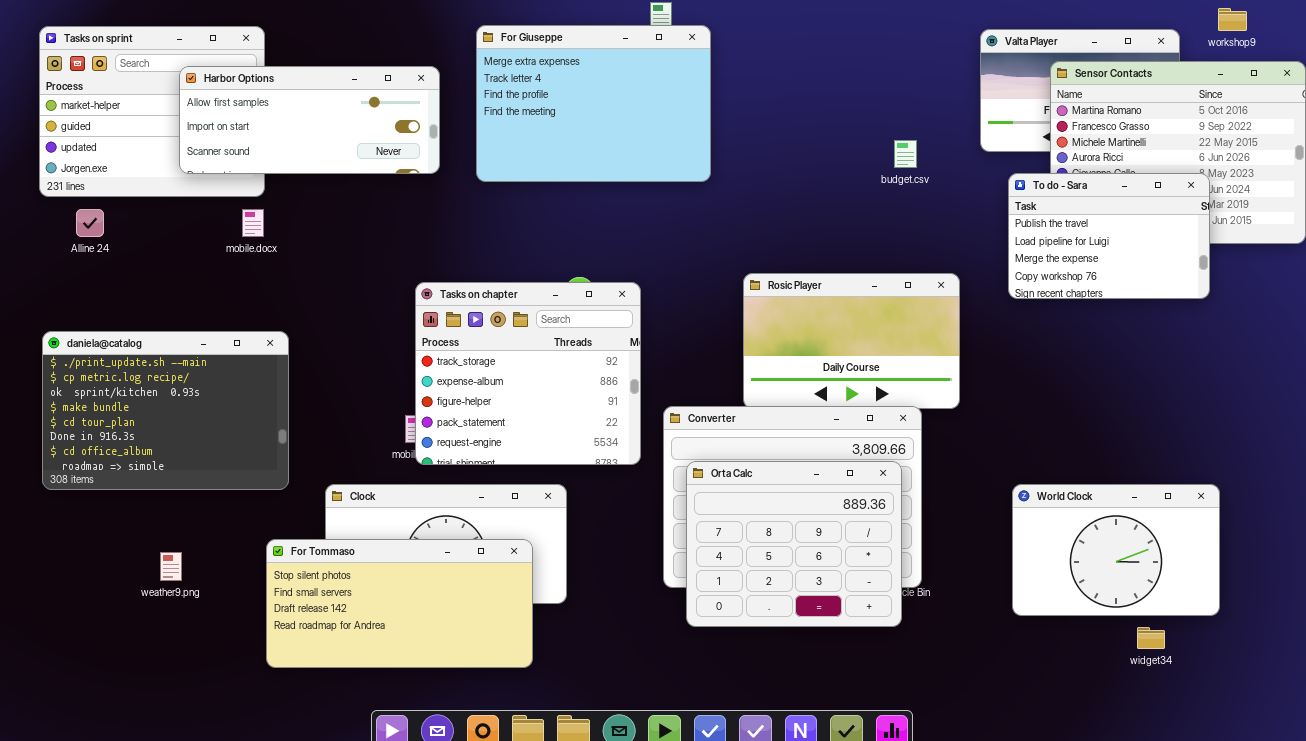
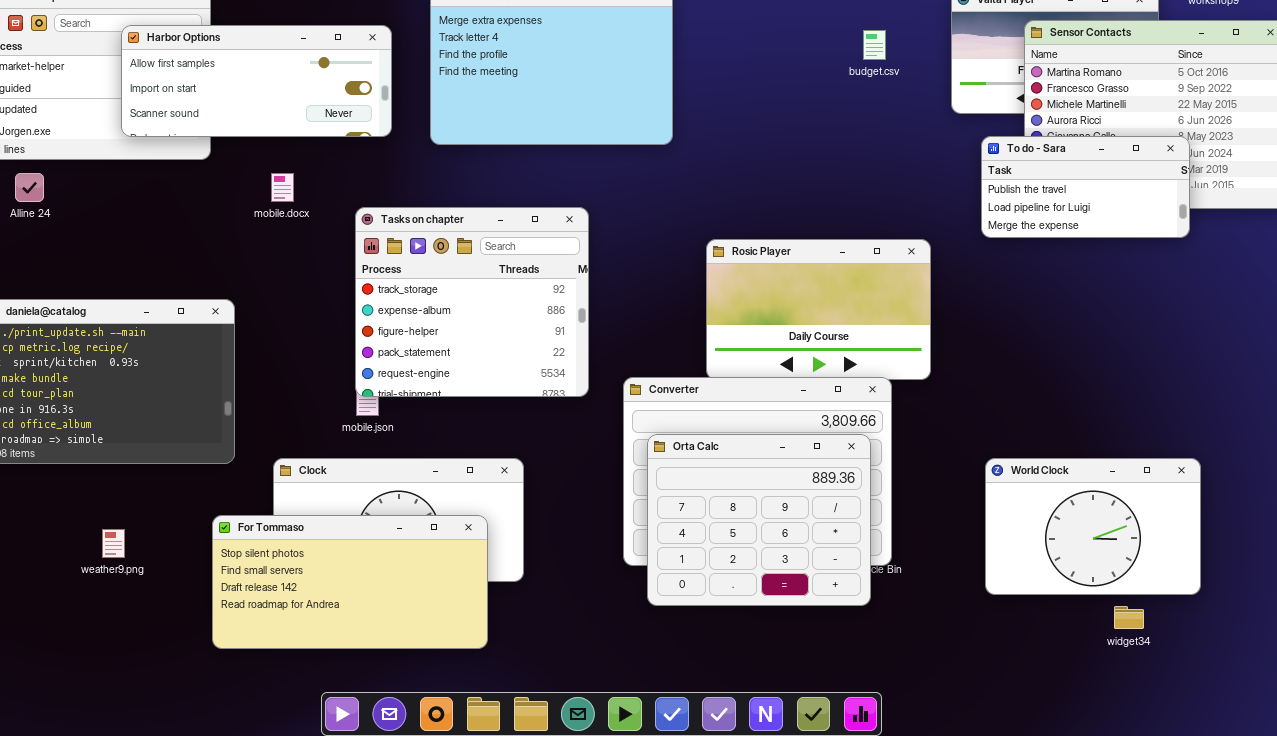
budget.csv: [894,140,917,168] -> [863,30,886,60], moved
To do - Sara: [1008,173,1210,299] -> [981,136,1190,238], resized
mobile.docx: [242,209,264,237] -> [271,173,294,202], moved
Tasks on chapter: [415,282,641,465] -> [355,207,589,397], moved

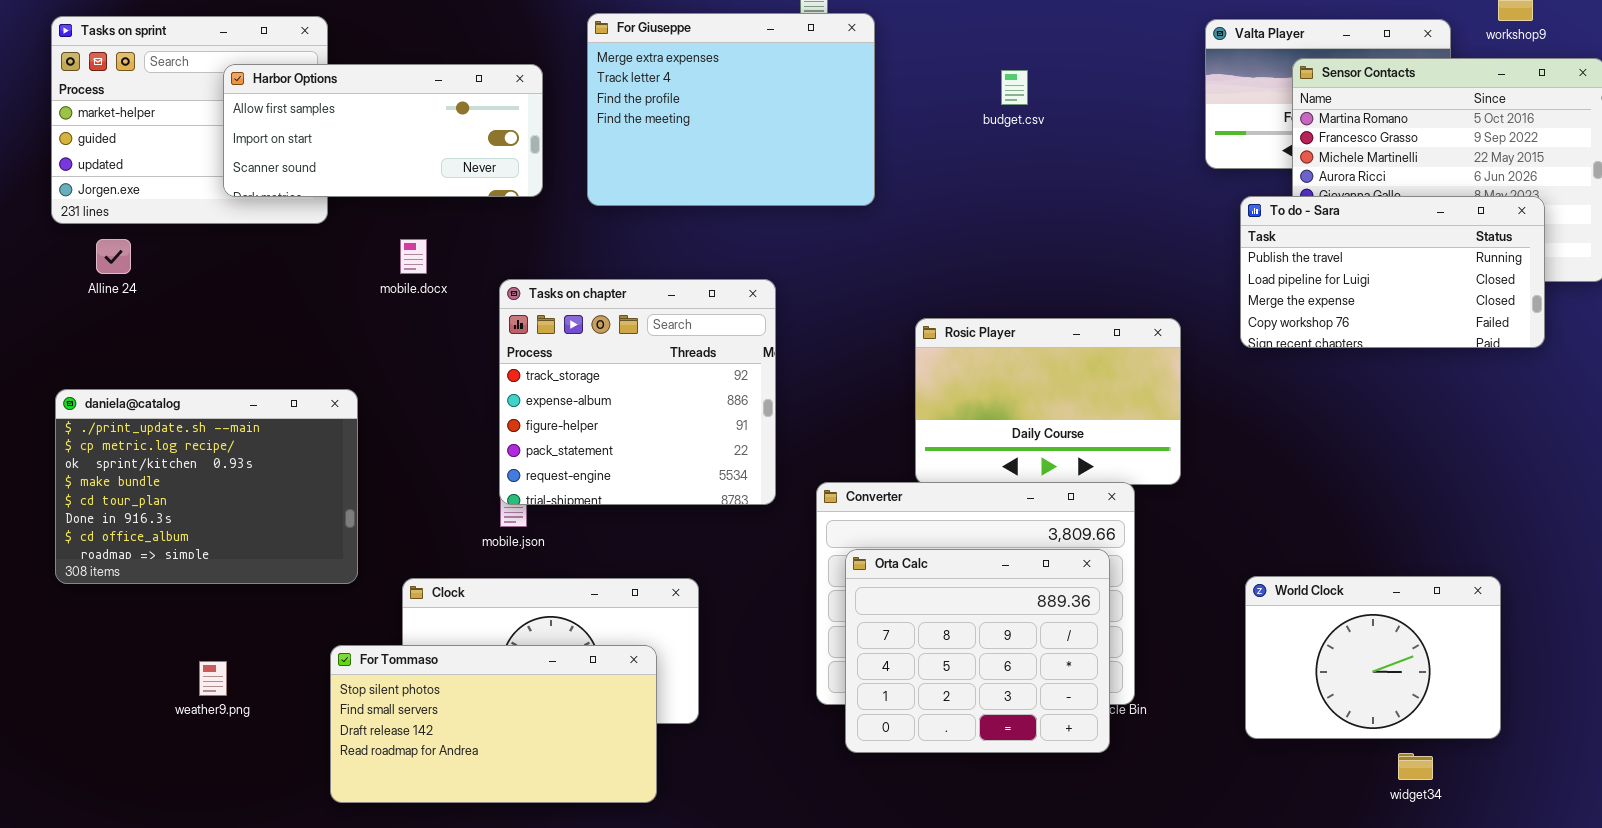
budget.csv: [863,30,886,60] -> [1001,70,1028,105], moved
To do - Sara: [981,136,1190,238] -> [1240,196,1545,348], resized

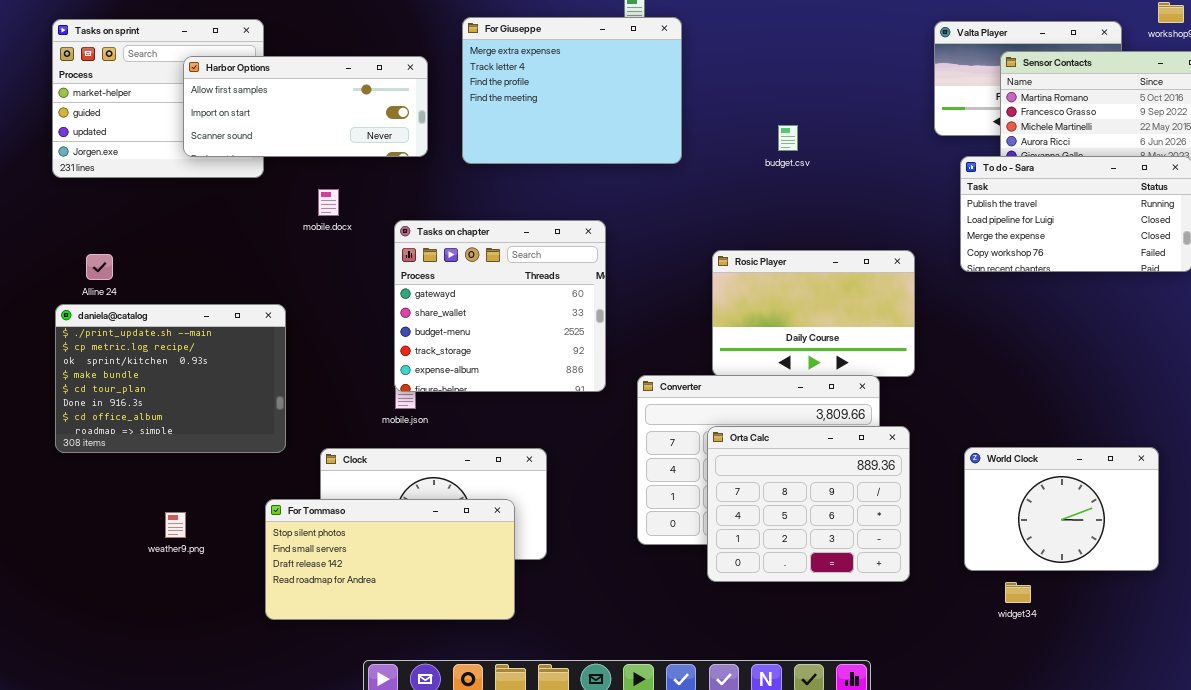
budget.csv: [1001,70,1028,105] -> [778,125,798,151], moved
Alline 24: [96,239,131,274] -> [86,254,113,280], moved
Tasks on chapter: [499,279,776,505] -> [394,220,606,392], scrolled up 3 rows
Orta Calc: [845,549,1110,753] -> [707,426,910,582], moved
widget34: [1398,753,1433,780] -> [1005,582,1031,603], moved

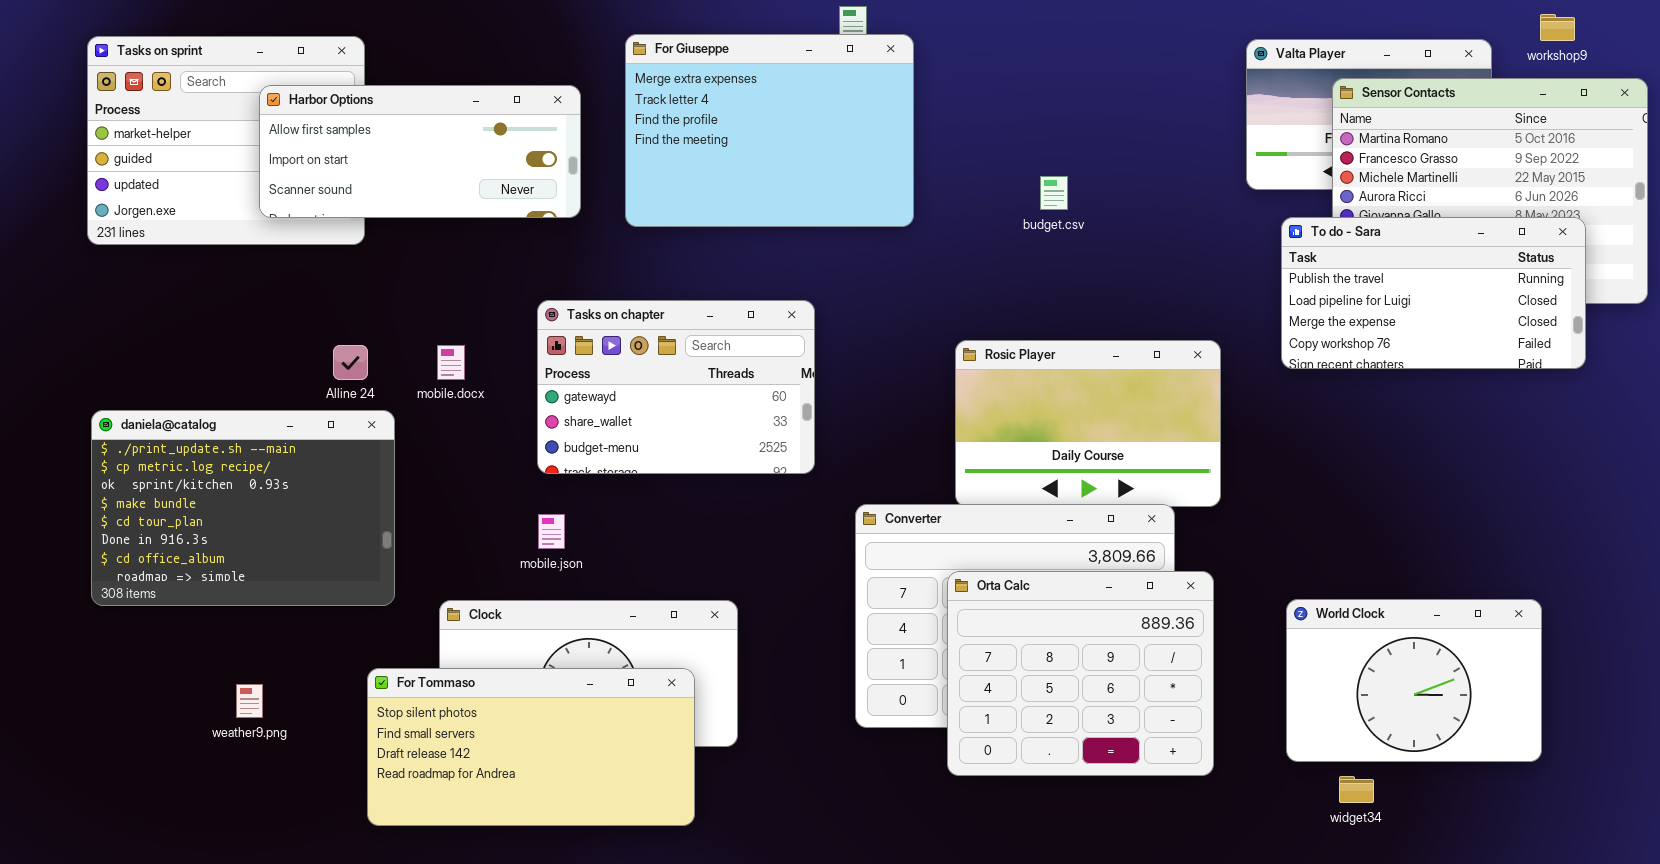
mobile.docx: [318,189,339,216] -> [437,345,465,380], moved
Tasks on chapter: [394,220,606,392] -> [537,300,815,474], resized
Alline 24: [86,254,113,280] -> [333,345,368,380], moved

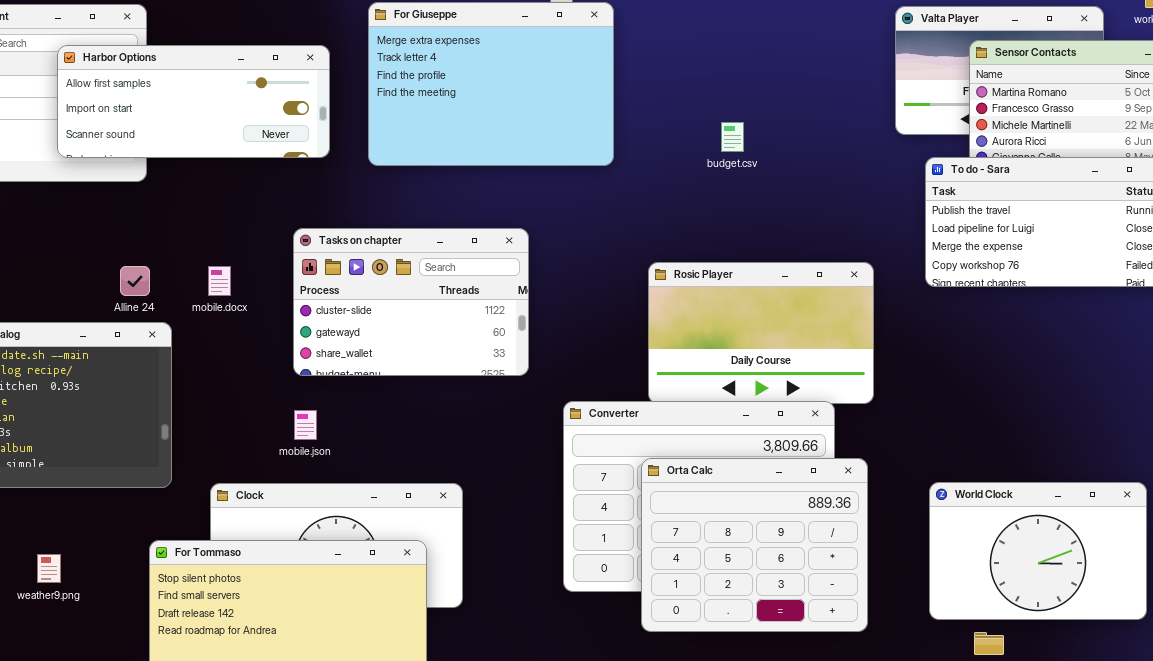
Tasks on chapter: [537,300,815,474] -> [293,228,529,376], scrolled up 1 row

